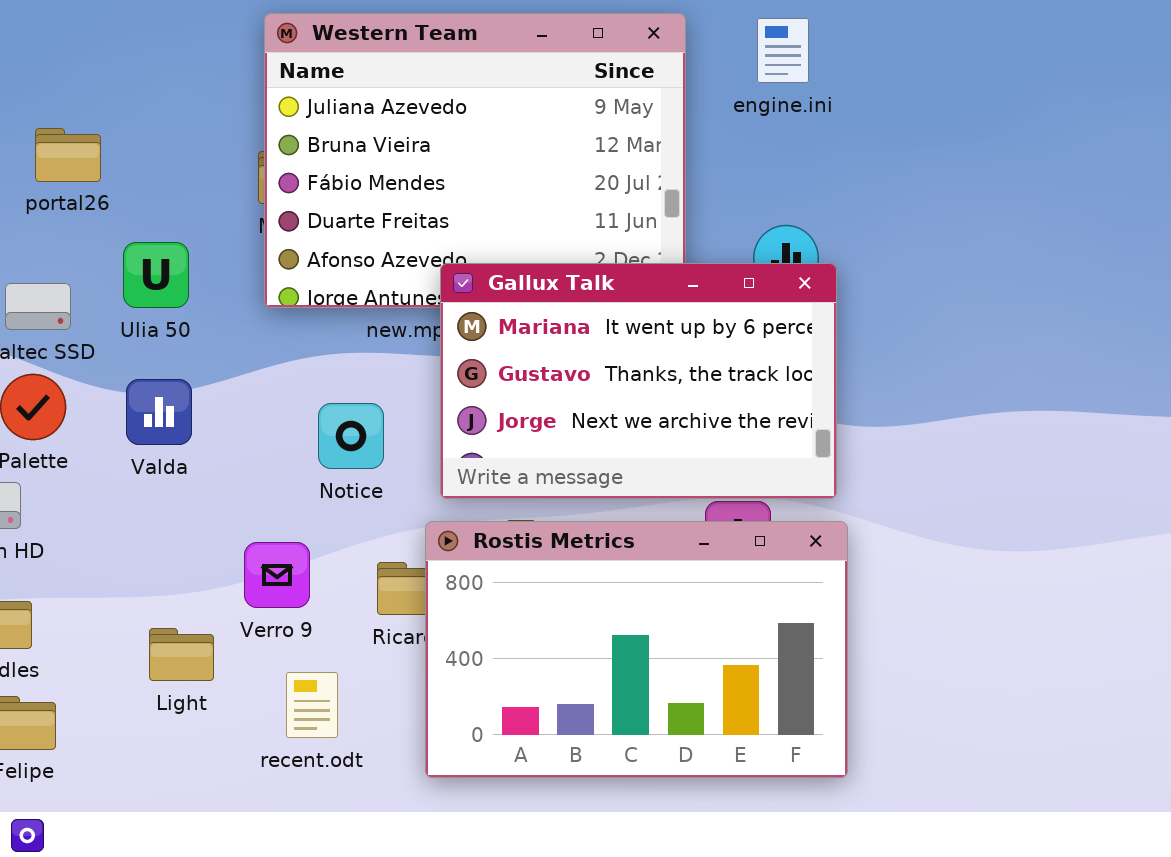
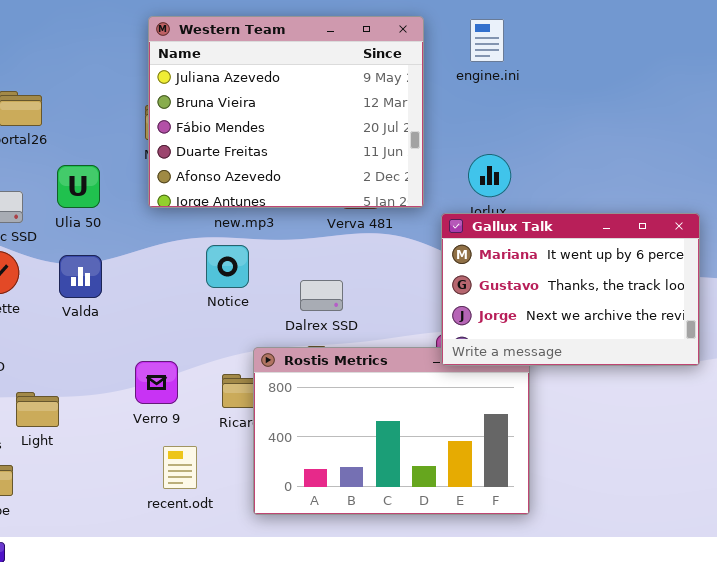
Gallux Talk: [440,263,837,499] -> [441,213,700,366], moved
Notice: [318,403,384,469] -> [206,245,249,288], moved
Light: [149,628,214,681] -> [16,392,59,427], moved

